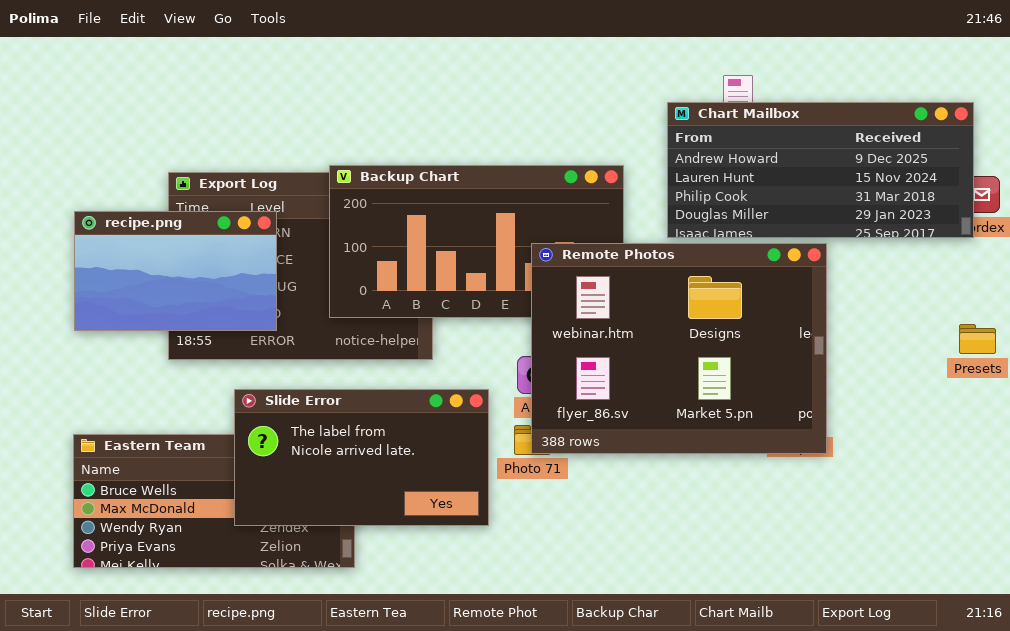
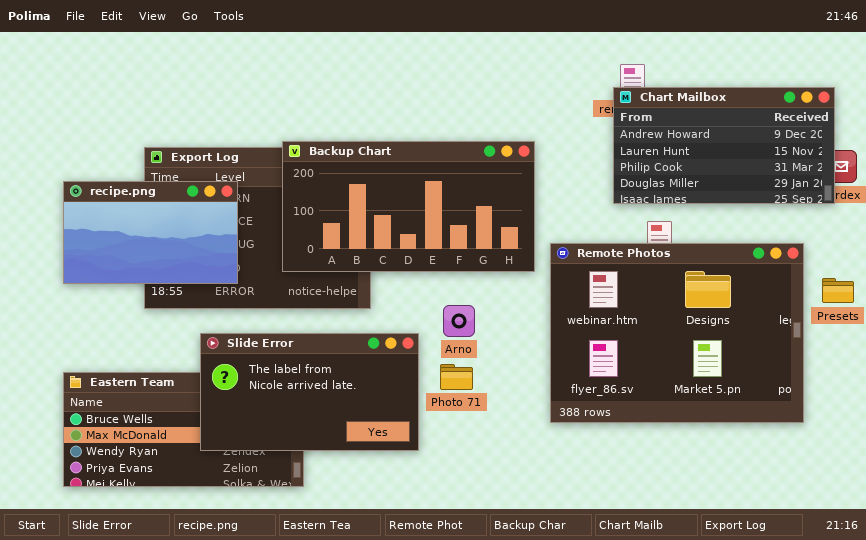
Chart Mailbox: [667,102,974,238] -> [613,87,835,204], resized
Remote Photos: [531,243,827,454] -> [550,243,804,423], moved

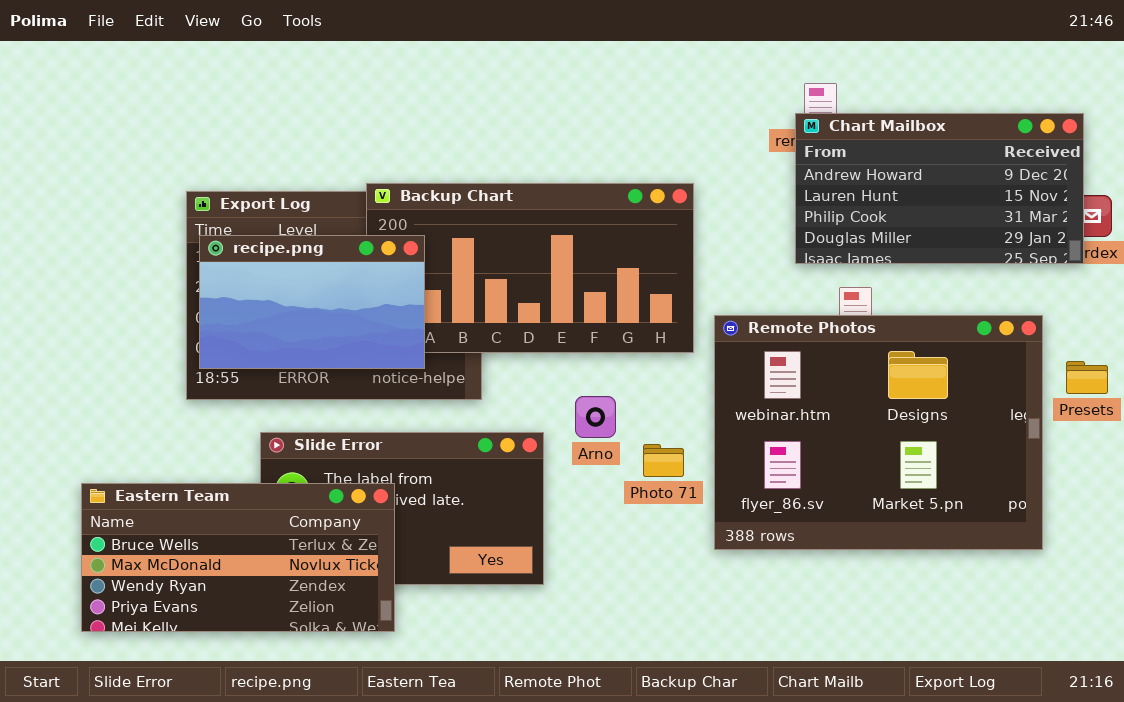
recipe.png: [63,181,238,284] -> [199,235,425,369], moved
Photo 71: [440,364,473,390] -> [643,444,684,477], moved
Eastern Team: [63,372,304,487] -> [81,483,395,632], raised

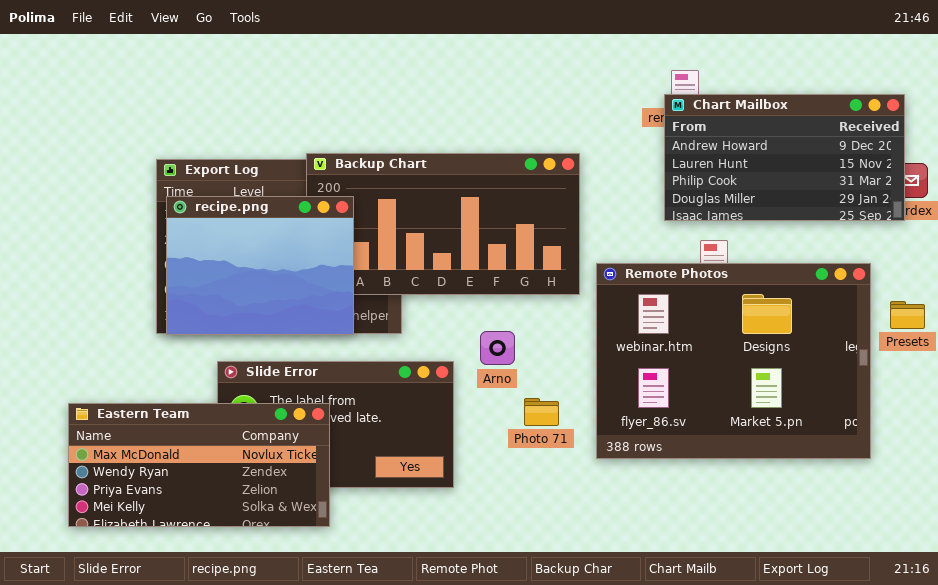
recipe.png: [199,235,425,369] -> [166,196,354,335], resized
Photo 71: [643,444,684,477] -> [524,398,559,426], moved
Eastern Team: [81,483,395,632] -> [68,403,330,527], scrolled down 1 row

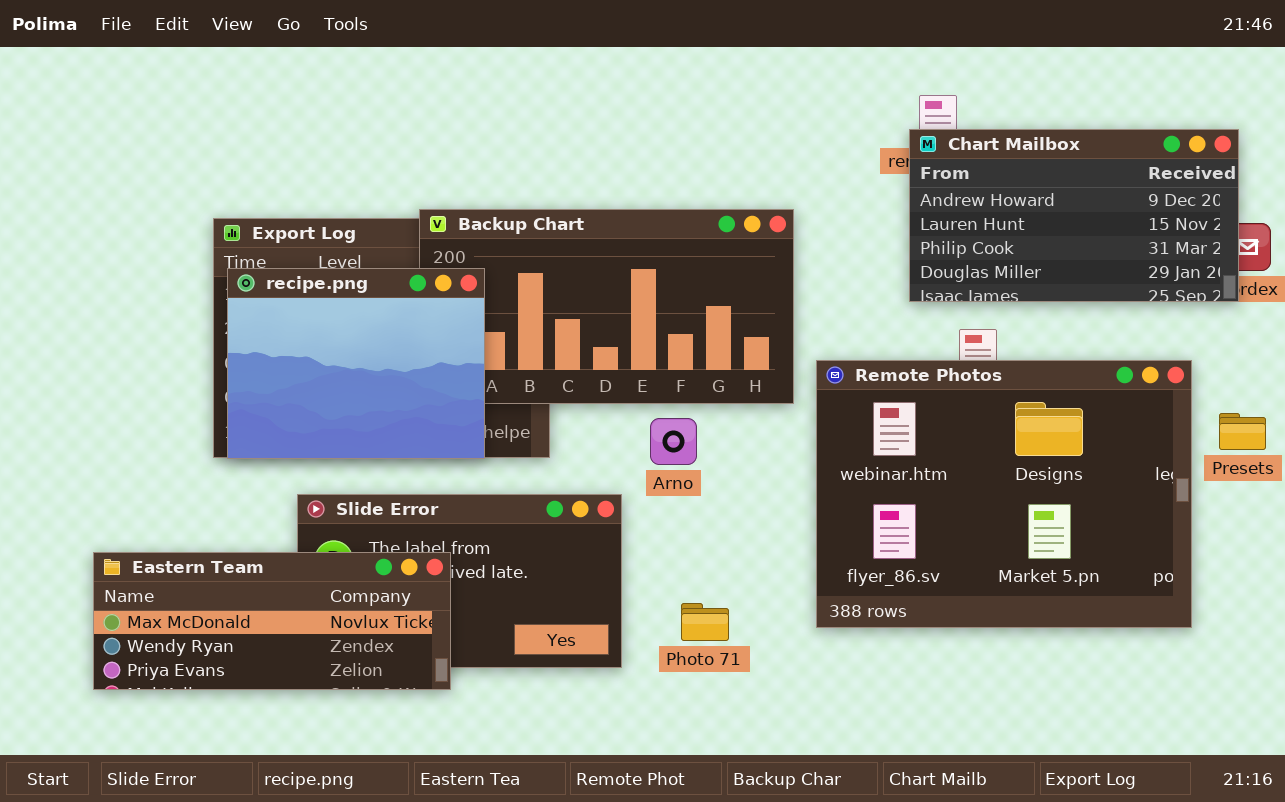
Arno: [480,331,515,365] -> [650,418,697,465], moved
Photo 71: [524,398,559,426] -> [681,603,729,641], moved
Eastern Team: [68,403,330,527] -> [93,552,451,690], resized

